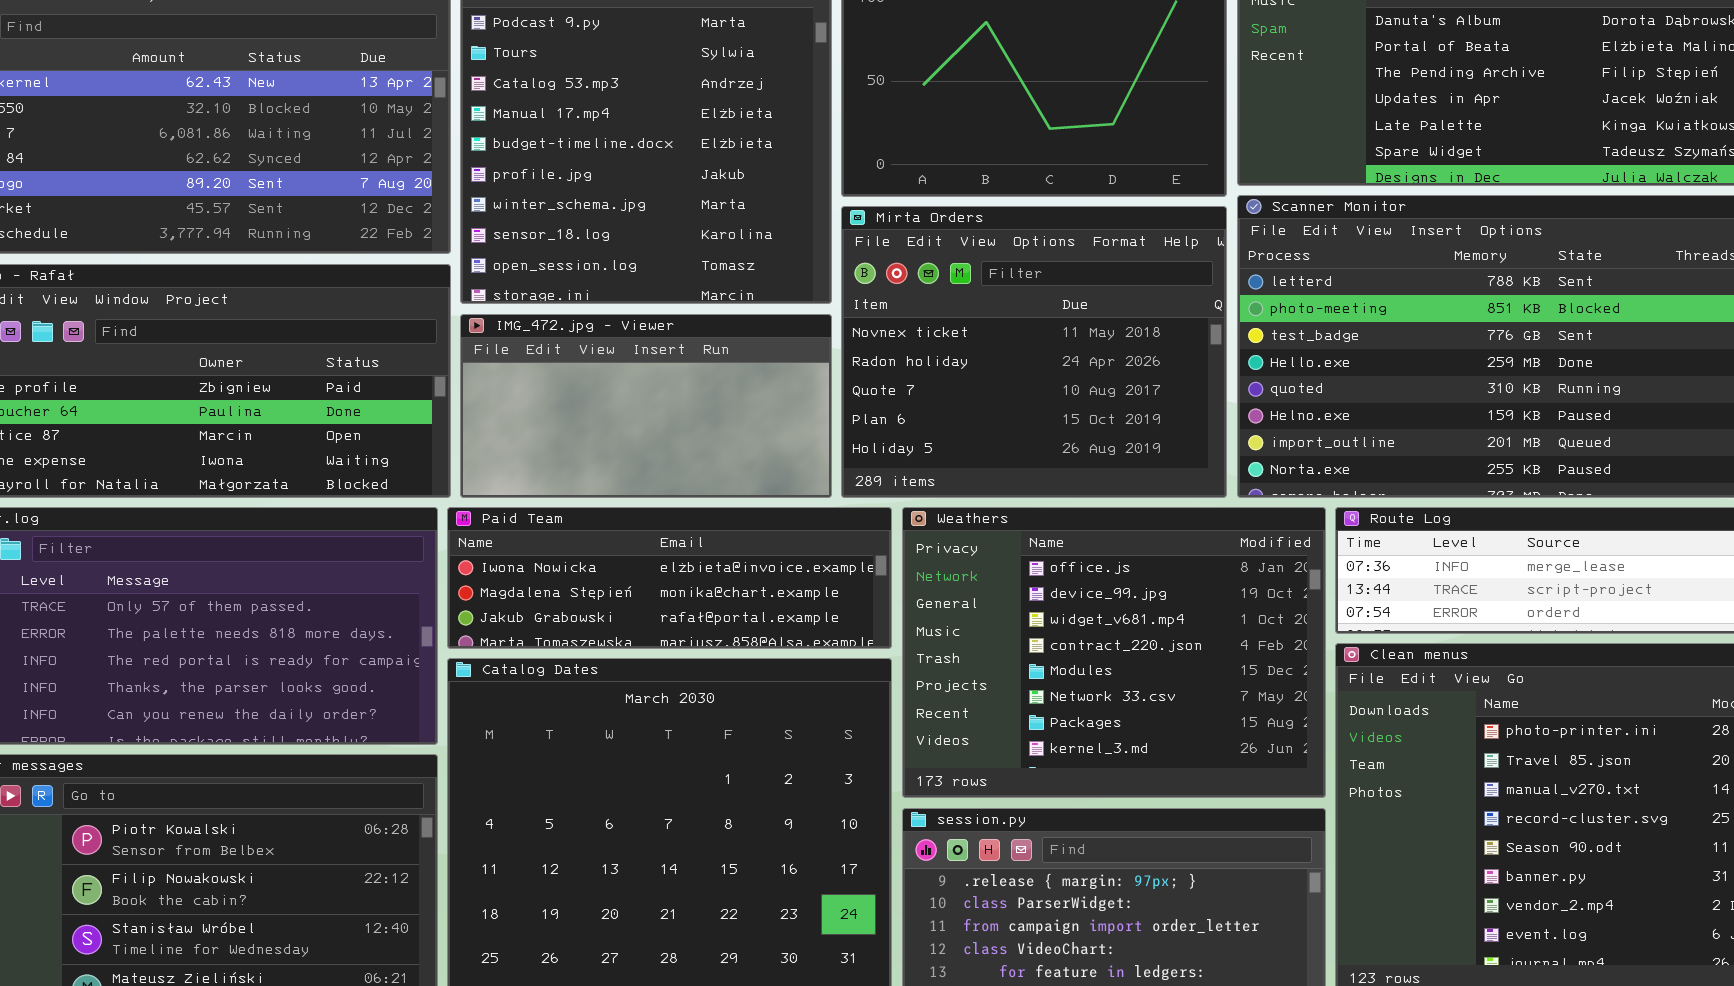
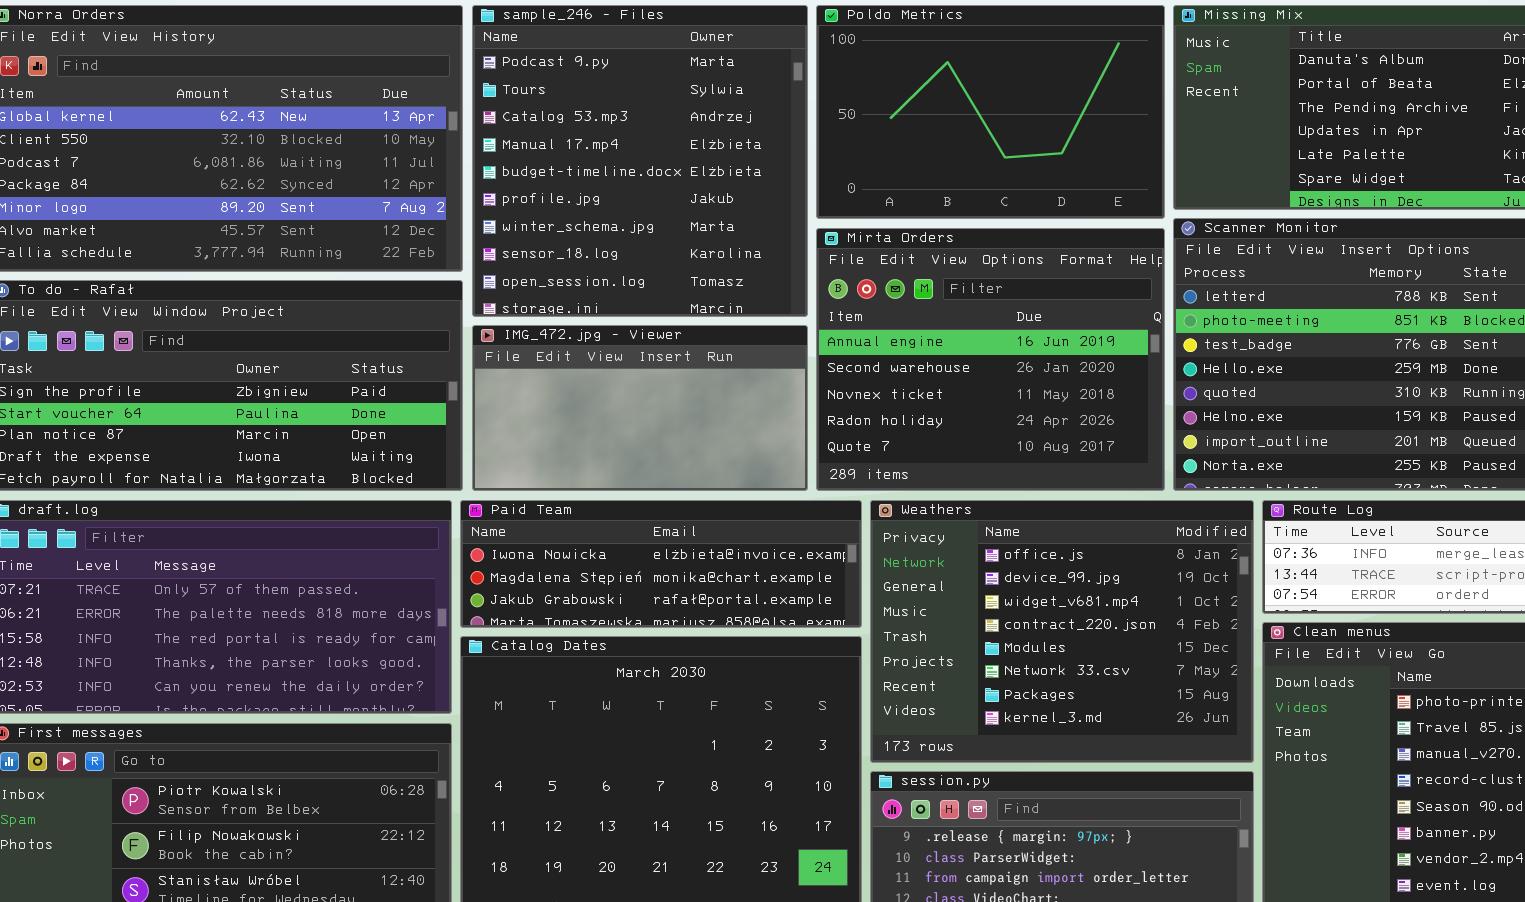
Mirta Orders: [841,206,1227,498] -> [816,228,1165,491], scrolled up 2 rows

